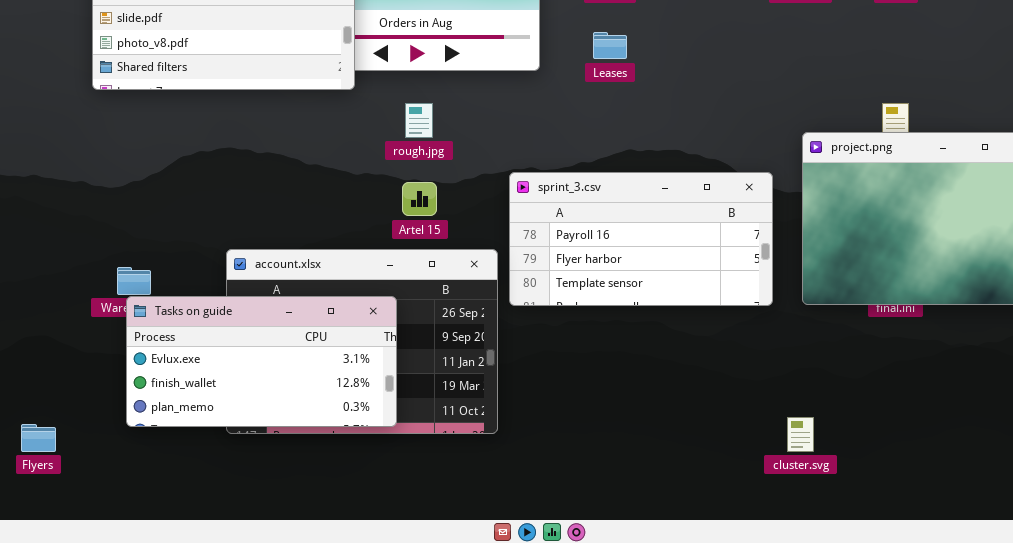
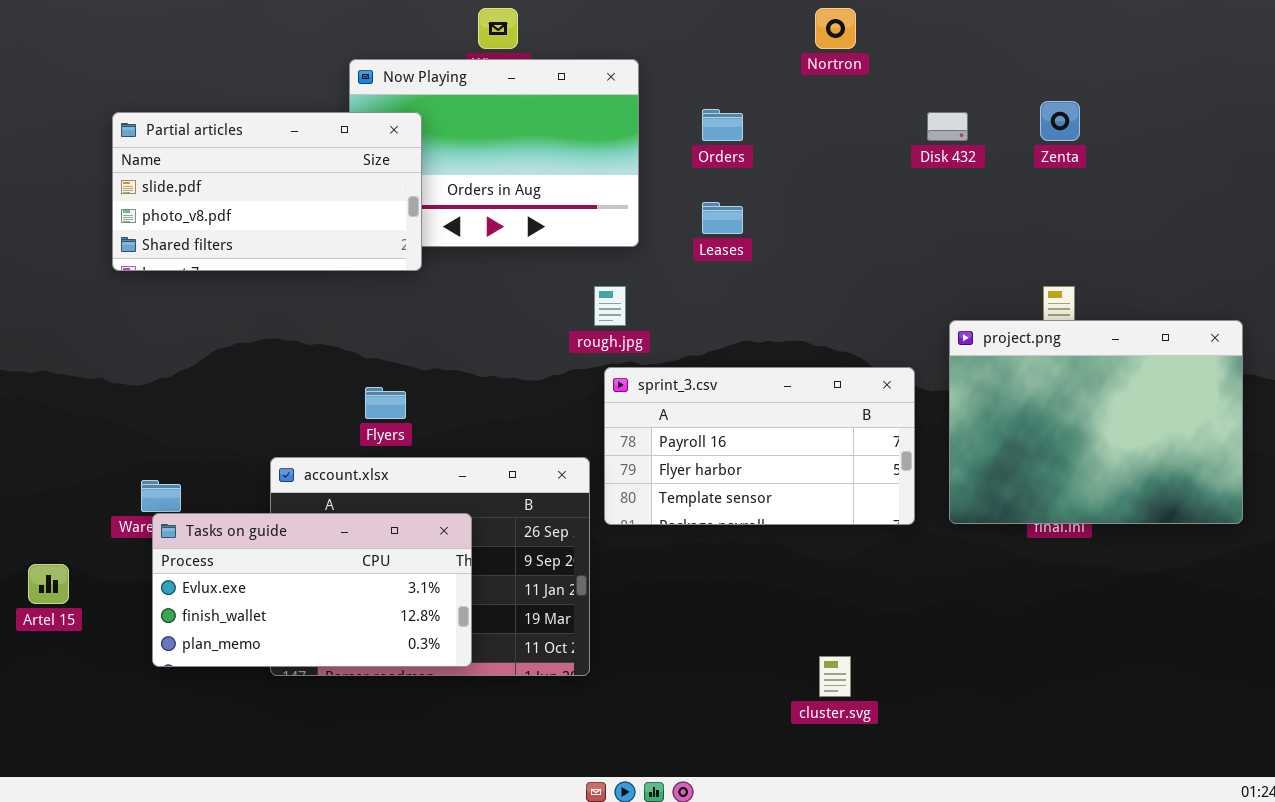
rough.jpg: [405,103,433,138] -> [594,286,626,326], moved
Artel 15: [402,182,437,216] -> [28,564,69,604], moved
cluster.svg: [787,417,814,452] -> [819,656,851,697], moved
Flyers: [21,424,56,452] -> [365,387,406,419], moved

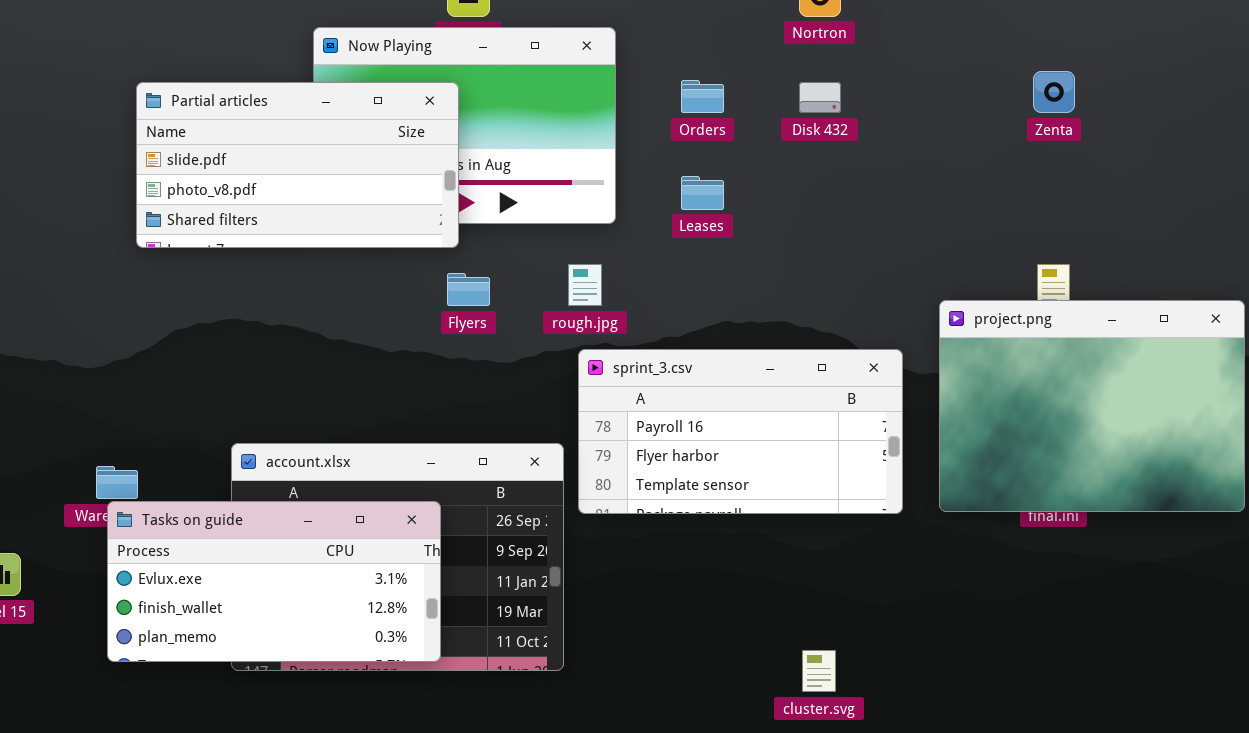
Partial articles: [112,112,422,271] -> [136,82,459,248], moved
Disk 432: [927,112,968,141] -> [799,82,841,113], moved
Flyers: [365,387,406,419] -> [447,273,490,306], moved

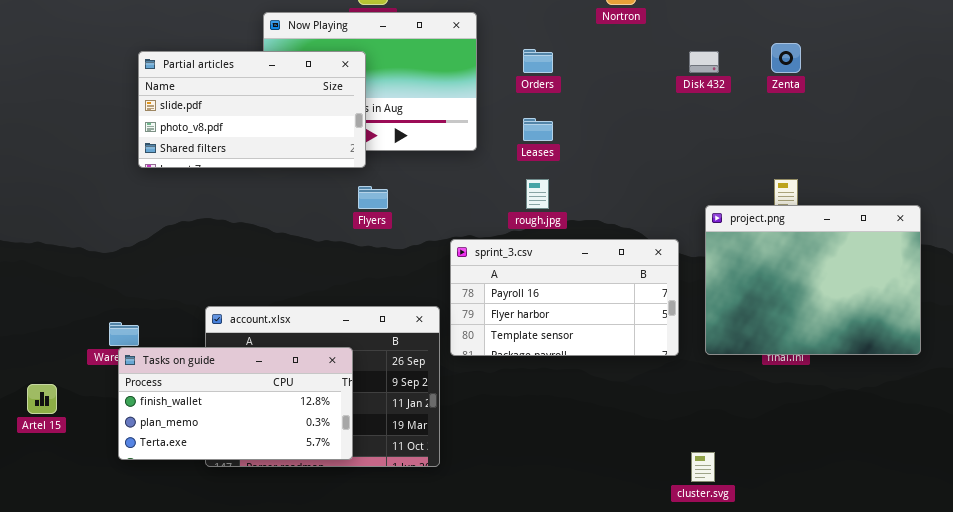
Disk 432: [799,82,841,113] -> [689,51,719,73], moved
rough.jpg: [568,264,602,306] -> [526,179,549,209], moved
Tasks on guide: [107,501,441,662] -> [118,347,353,460], scrolled down 1 row
cluster.svg: [802,650,836,692] -> [691,452,715,482], moved

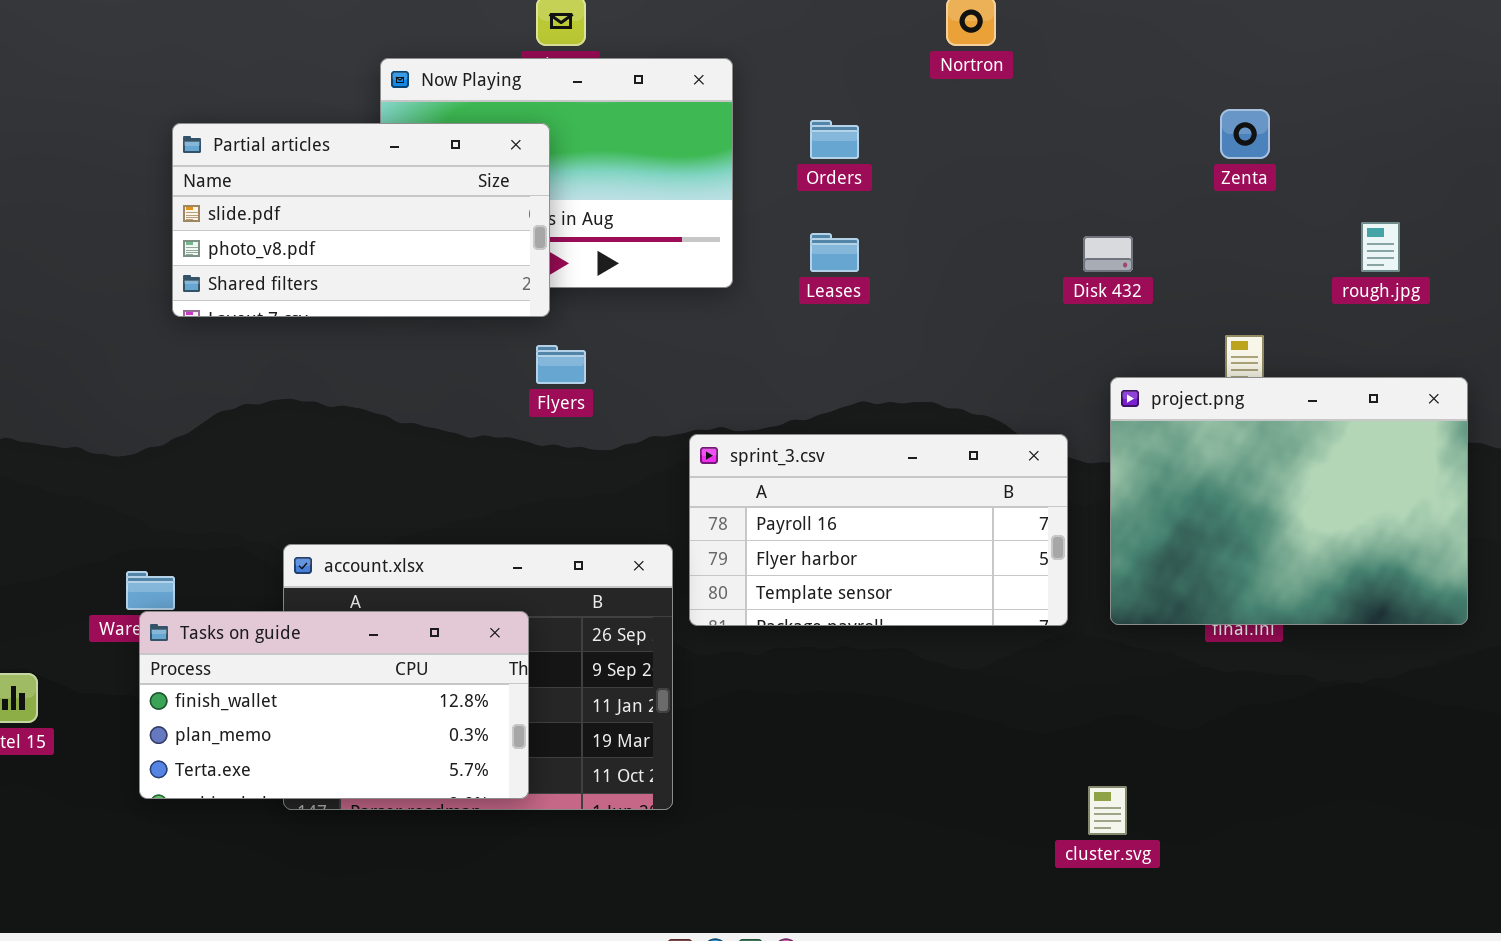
Disk 432: [689,51,719,73] -> [1083,236,1133,272], moved
rough.jpg: [526,179,549,209] -> [1361,222,1400,272], moved

